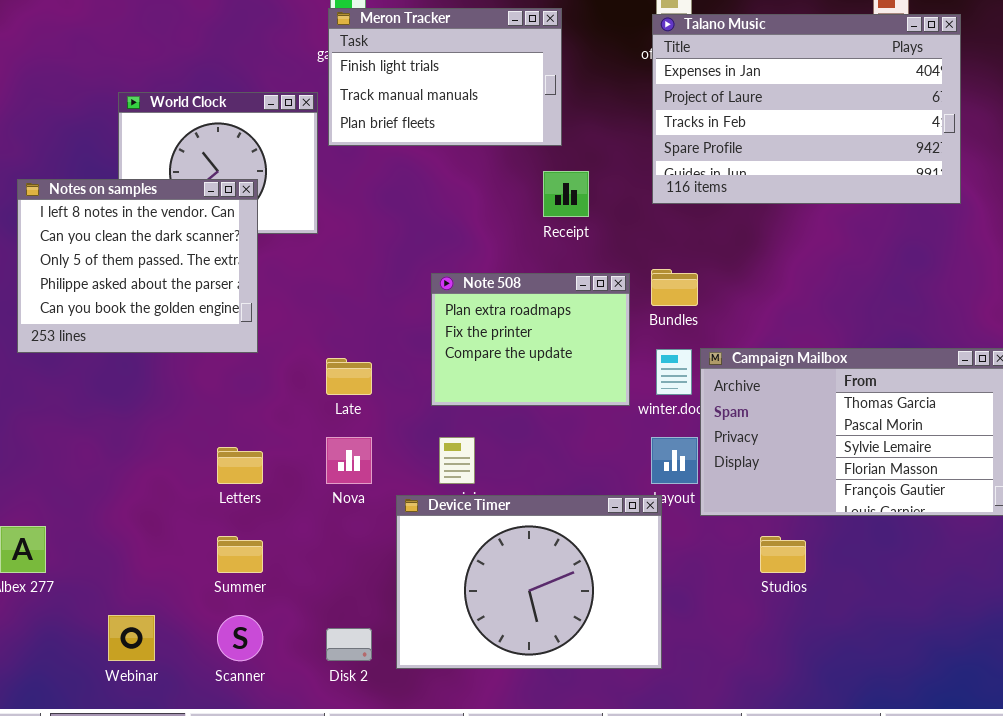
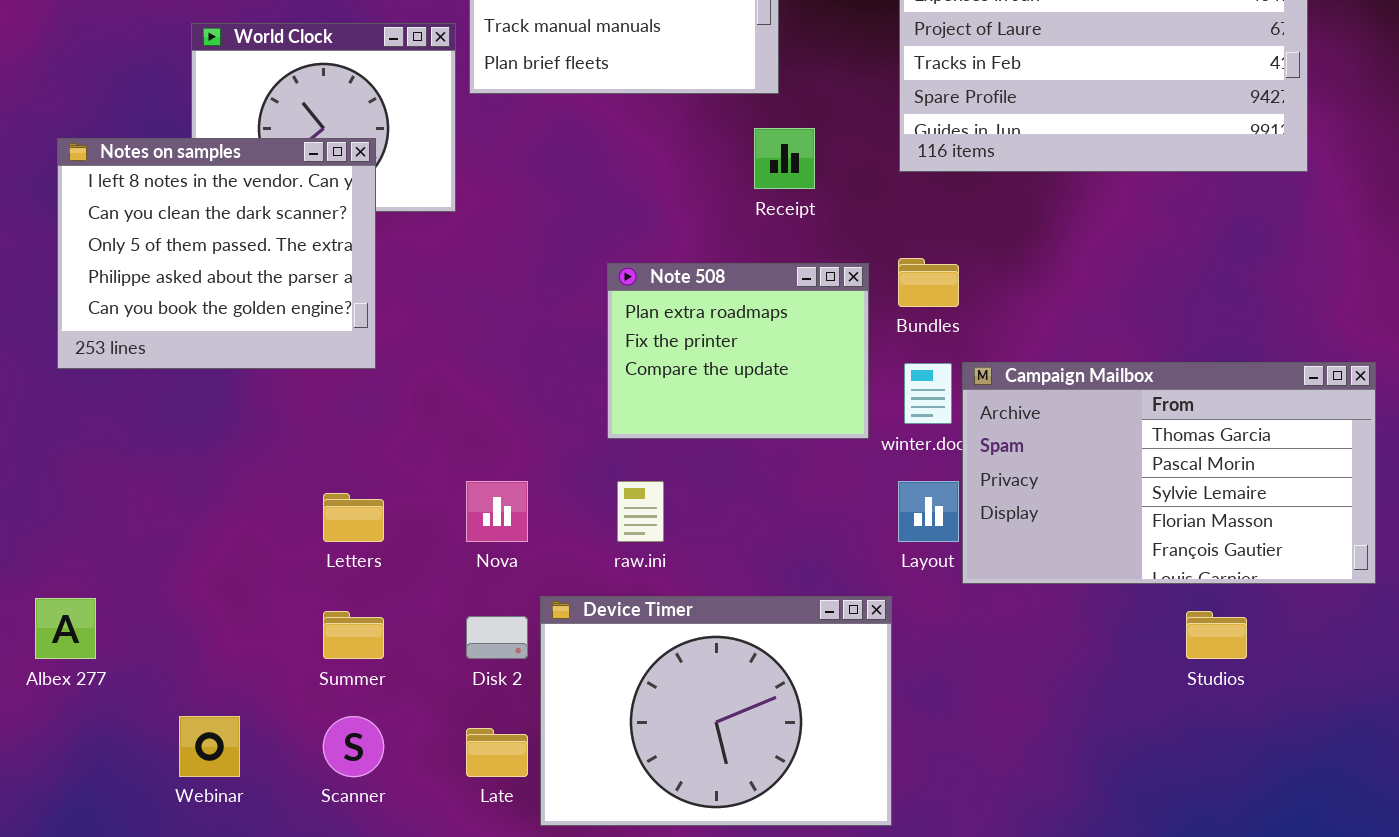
Late: [326,358,372,395] -> [466,728,528,777], moved
Device Timer: [396,495,662,669] -> [540,596,892,826], moved
Studios: [760,536,806,573] -> [1186,611,1247,659], moved
Disk 2: [326,628,372,661] -> [466,616,528,659], moved

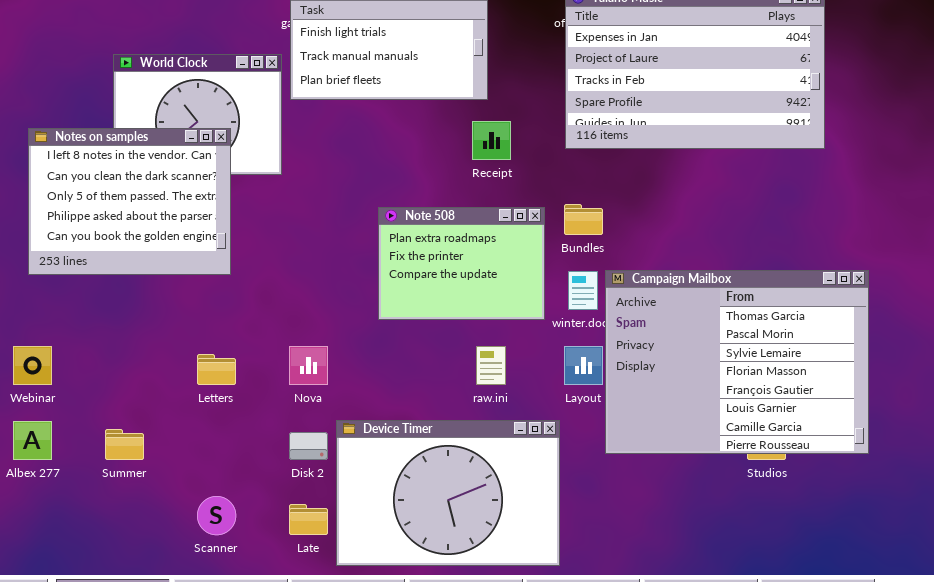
Campaign Mailbox: [962,362,1376,584] -> [605,270,869,454], resized
raw.ini: [617,481,664,542] -> [476,346,506,385], moved
Summer: [323,611,384,659] -> [105,429,144,460], moved
Webinar: [179,716,240,777] -> [13,346,52,385], moved

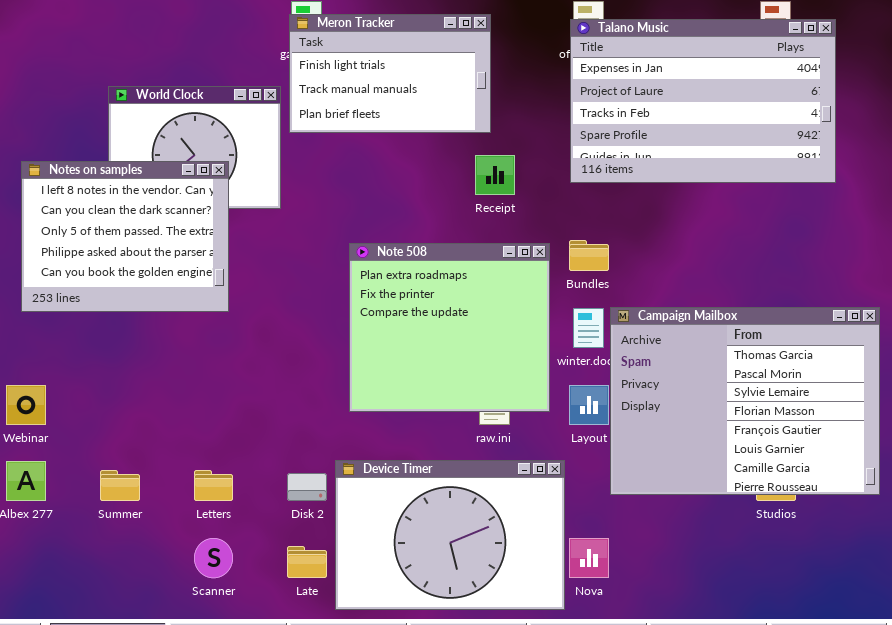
Note 508: [378,207,545,320] -> [349,243,550,412], resized
Nova: [289,346,328,385] -> [569,538,609,578], moved
Letters: [197,354,236,385] -> [194,470,233,501], moved

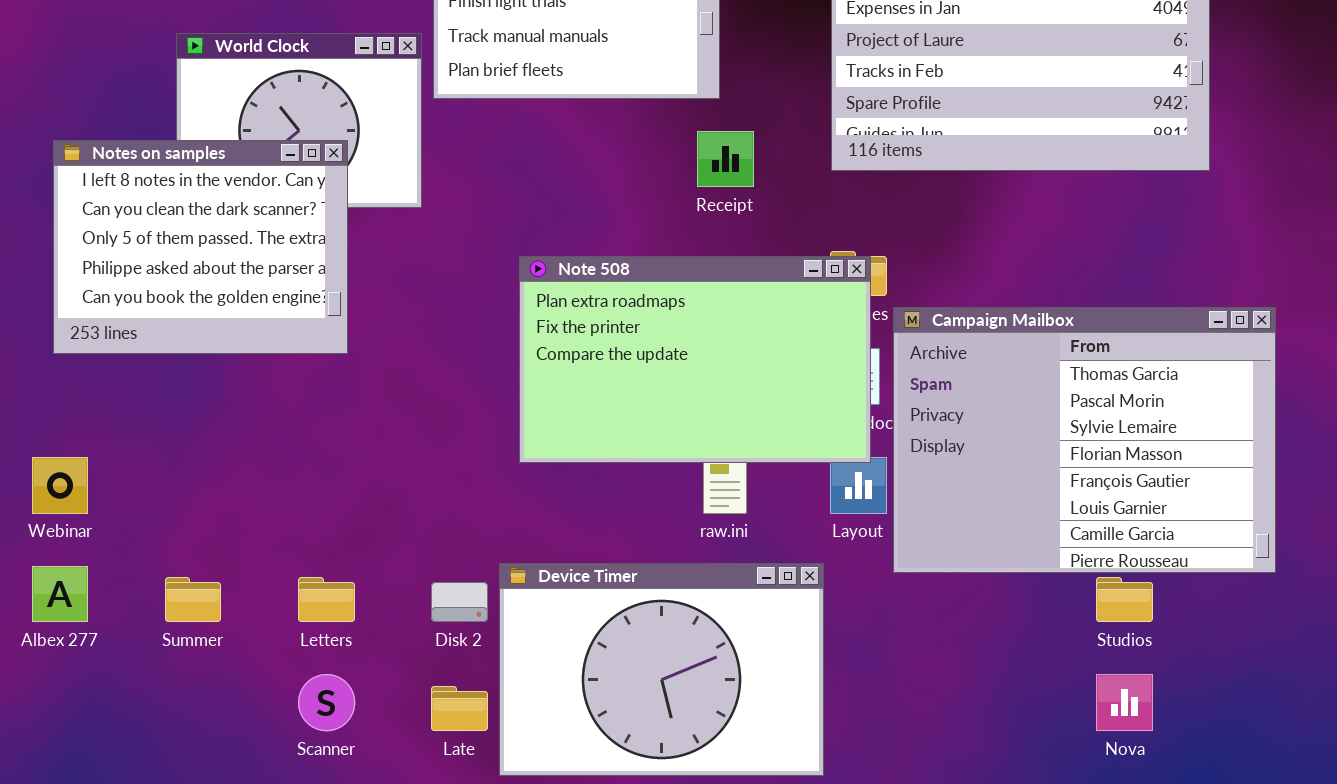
Note 508: [349,243,550,412] -> [519,256,871,463], resized
Campaign Mailbox: [610,307,880,495] -> [893,307,1276,573], moved
Nova: [569,538,609,578] -> [1096,674,1153,731], moved

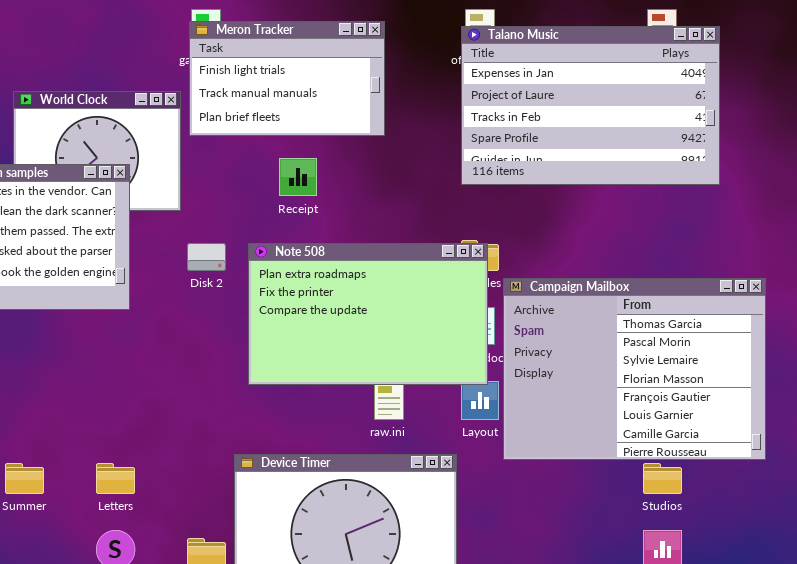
Receipt: [697,131,754,187] -> [279,158,317,196], moved
Disk 2: [431,582,488,622] -> [187,243,226,271], moved

